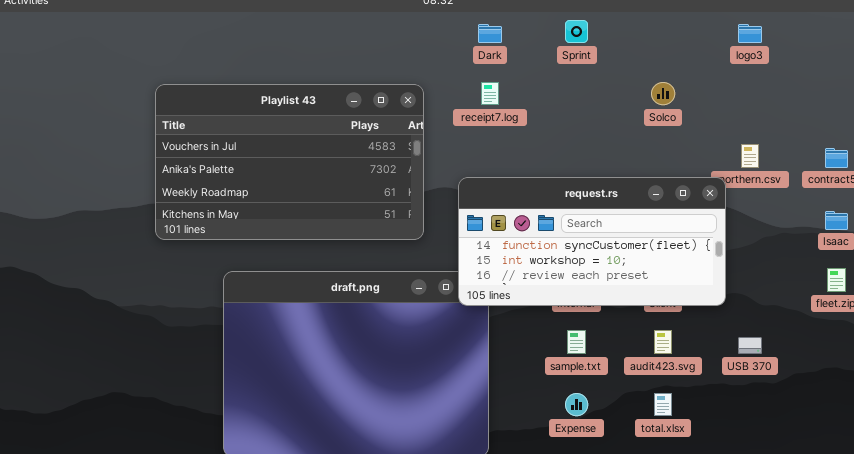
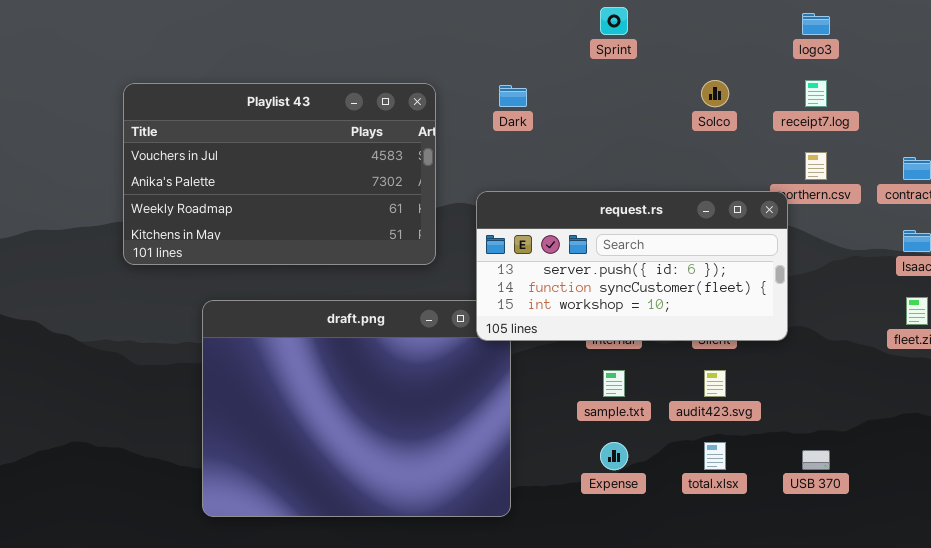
Dark: [478,24,502,43] -> [499,85,527,107], moved
receipt7.log: [481,82,499,105] -> [805,80,827,107], moved
request.rs: [458,177,726,306] -> [476,191,788,341], scrolled up 1 row
USB 370: [738,337,762,354] -> [802,450,830,470], moved

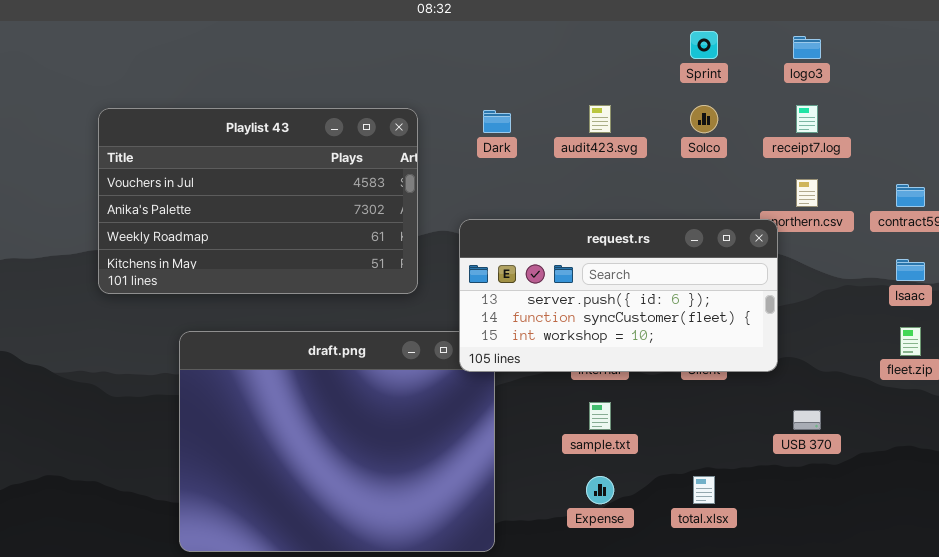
Sprint: [600,7,628,35] -> [690,31,718,59], moved
audit423.svg: [704,370,726,397] -> [589,105,611,133], moved
USB 370: [802,450,830,470] -> [793,410,821,430], moved

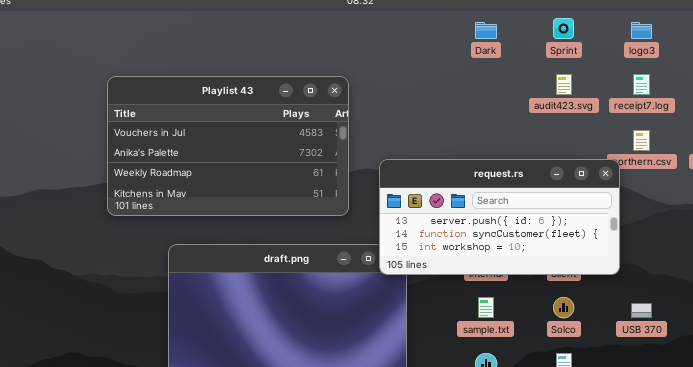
audit423.svg: [589,105,611,133] -> [556,74,572,95], moved
Solco: [690,105,718,133] -> [553,297,574,318], moved
Dark: [483,110,511,133] -> [475,22,497,39], moved

